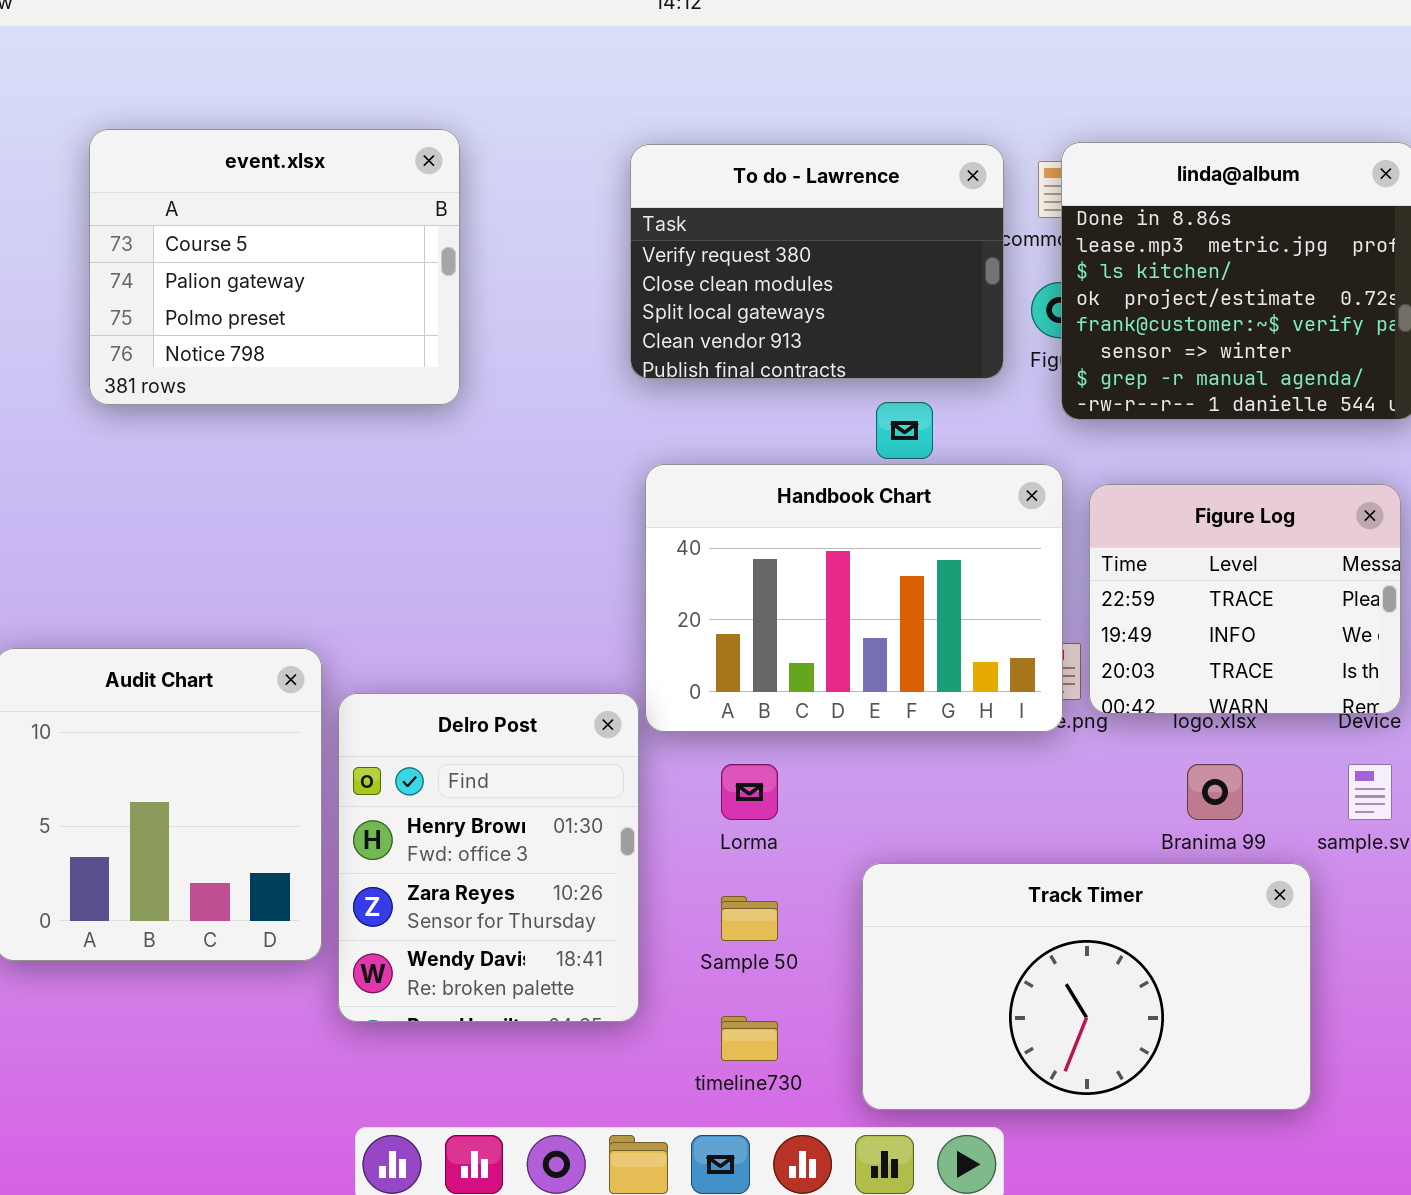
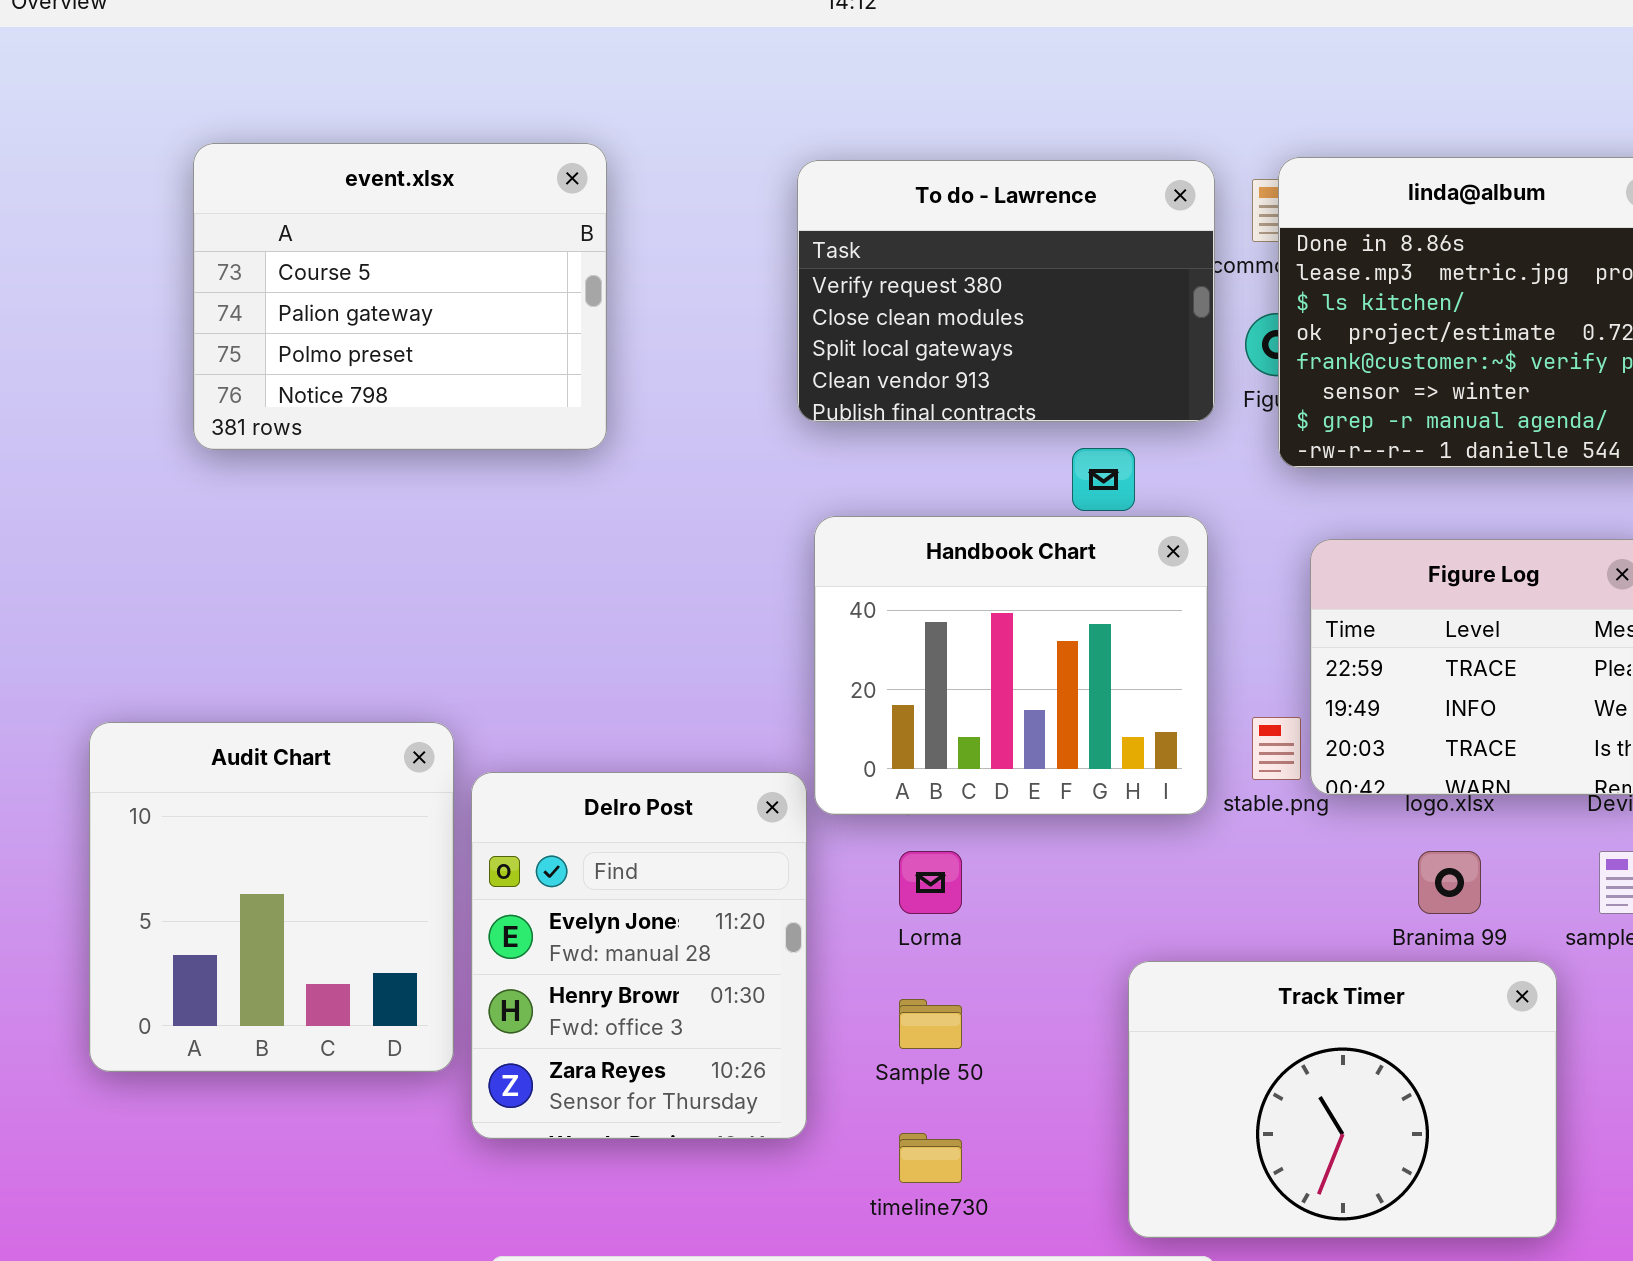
Handbook Chart: [645,464,1063,732] -> [814,516,1208,815], resized
Delro Post: [338,693,639,1022] -> [471,772,807,1139], scrolled up 1 row
Track Timer: [862,863,1311,1110] -> [1128,961,1557,1238], resized

